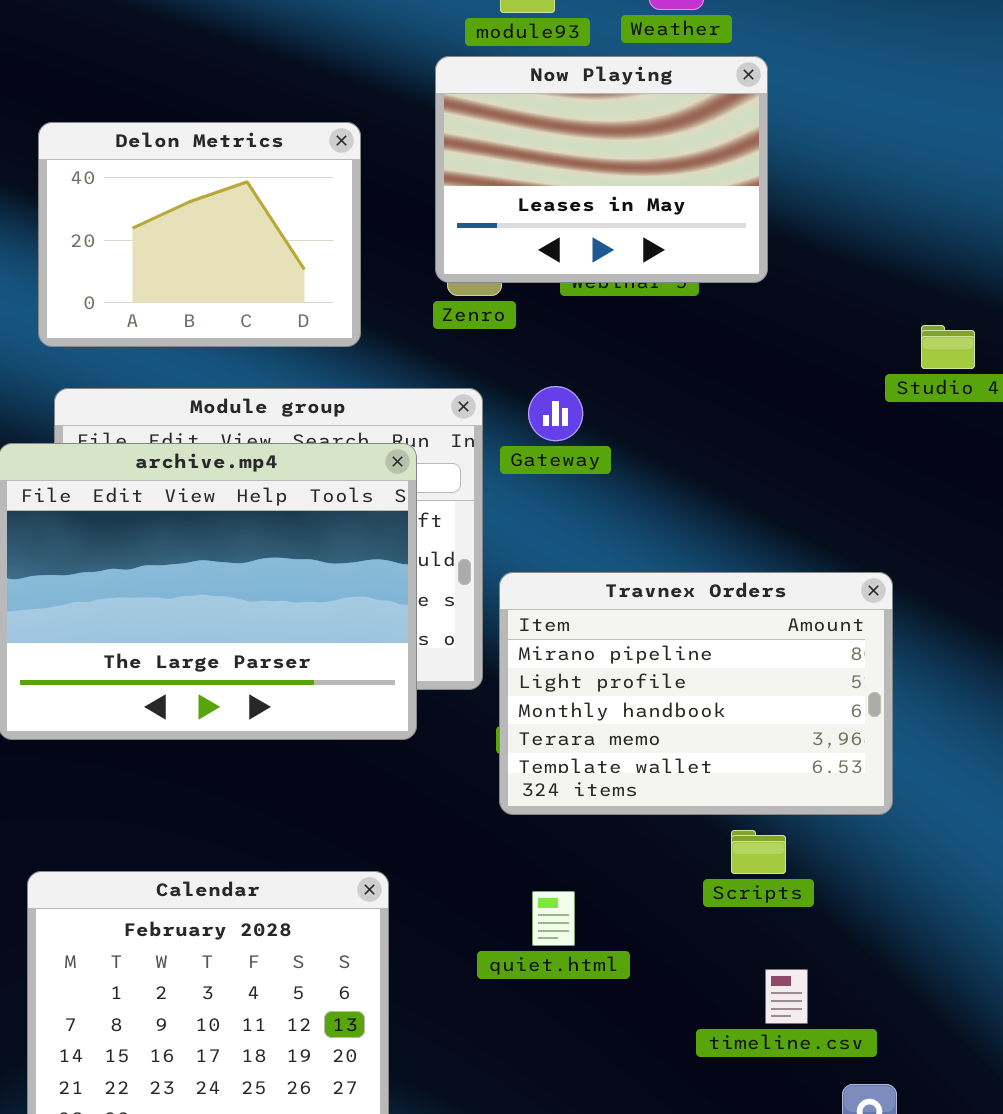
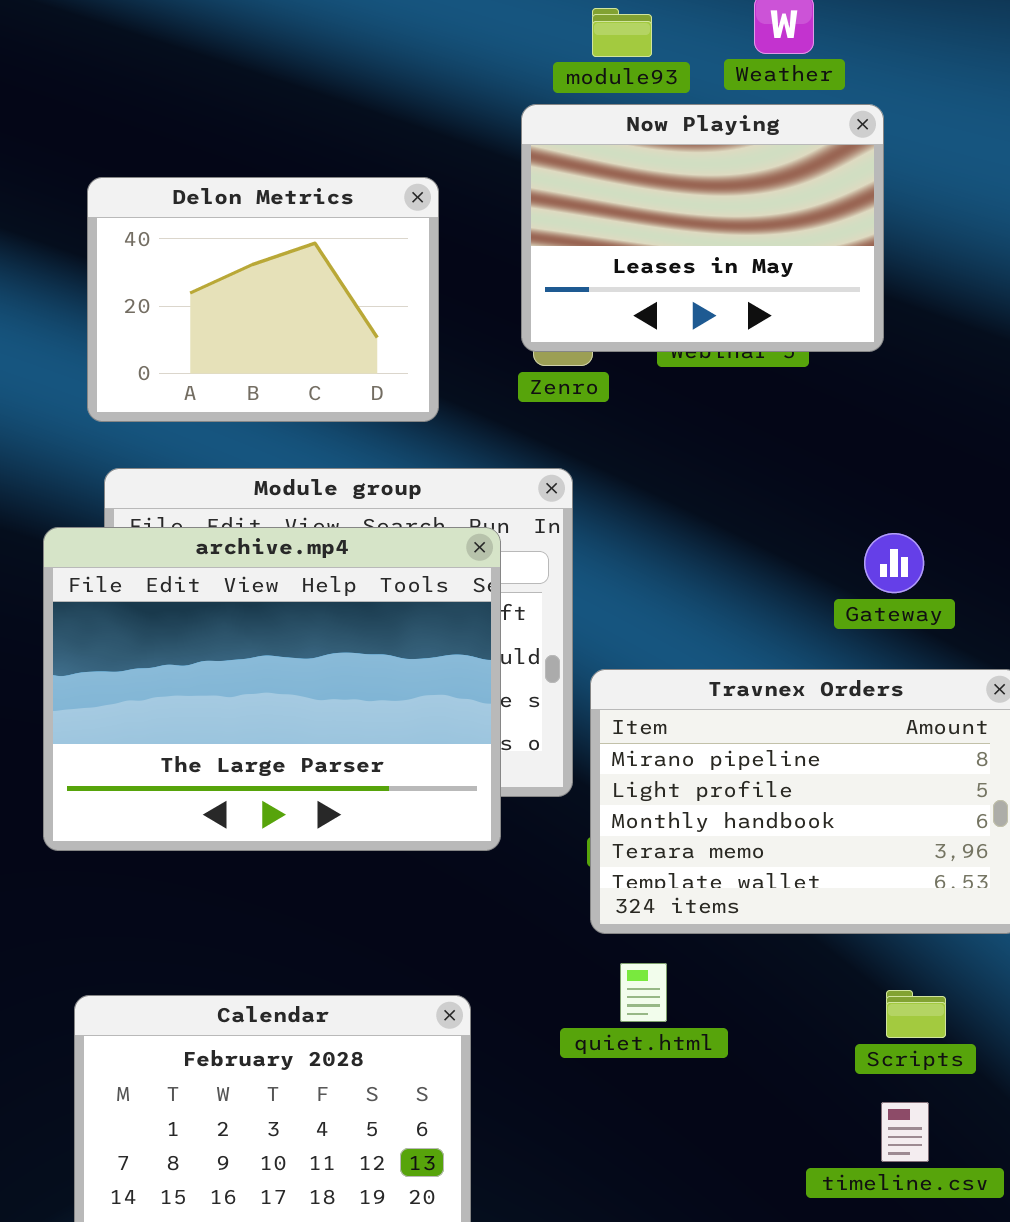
Gateway: [528,386,583,441] -> [864,533,924,593], moved
Scripts: [731,830,786,874] -> [886,990,946,1038], moved
quiet.html: [532,891,575,946] -> [620,963,667,1022], moved

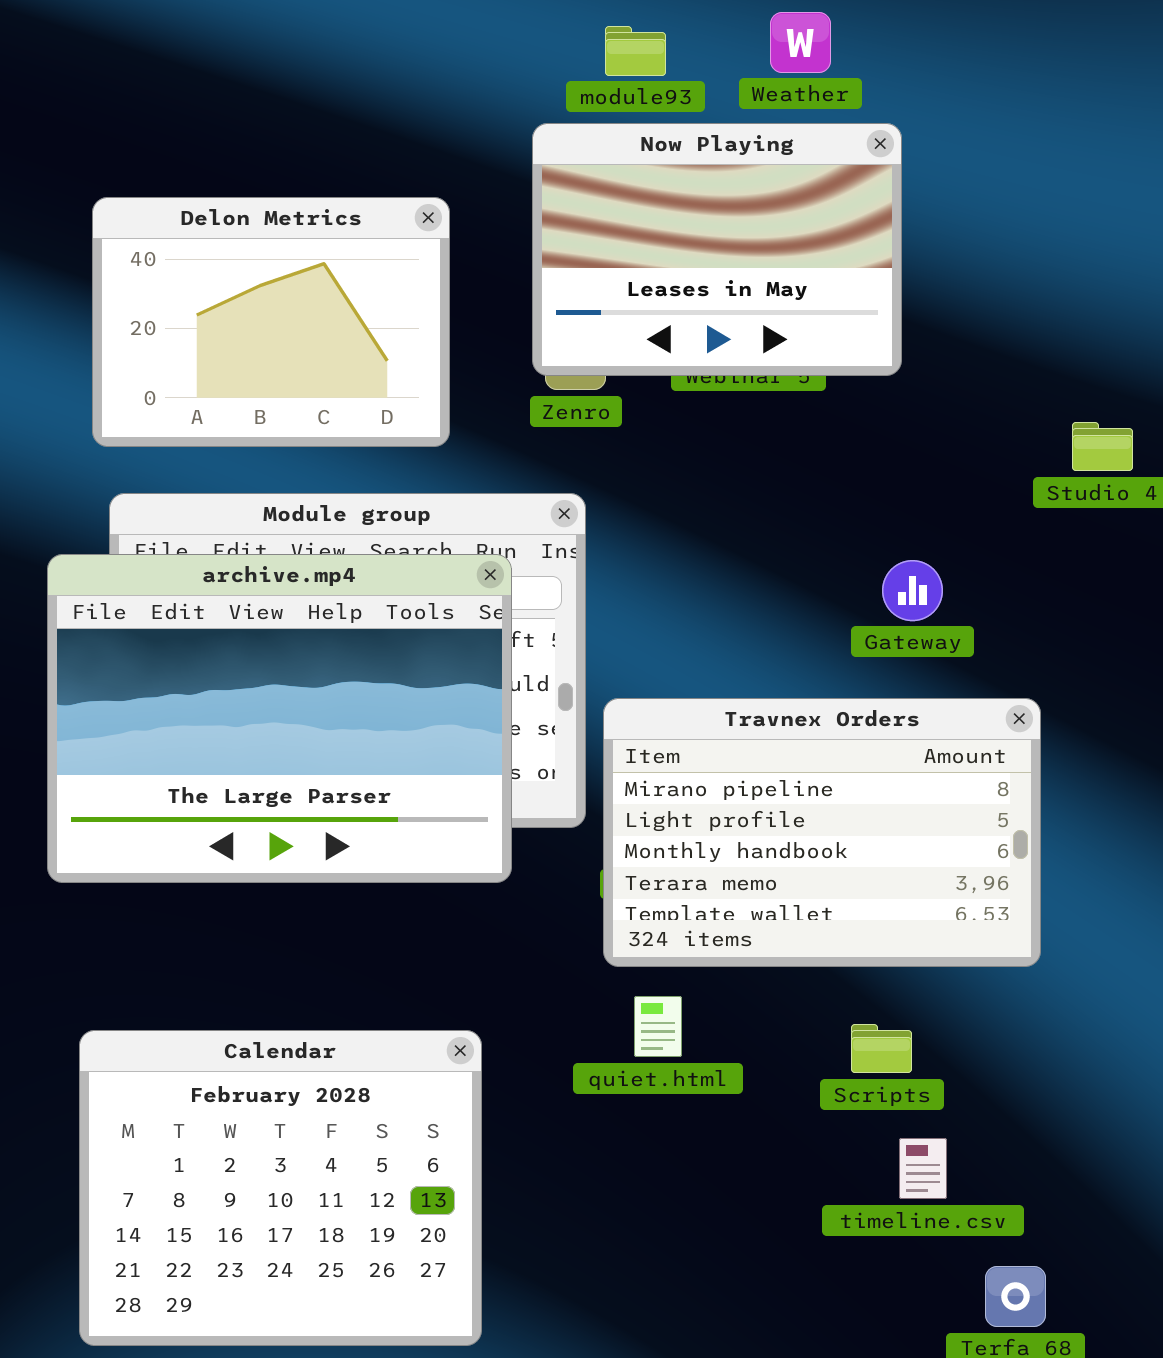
Scripts: [886,990,946,1038] -> [851,1024,912,1073], moved

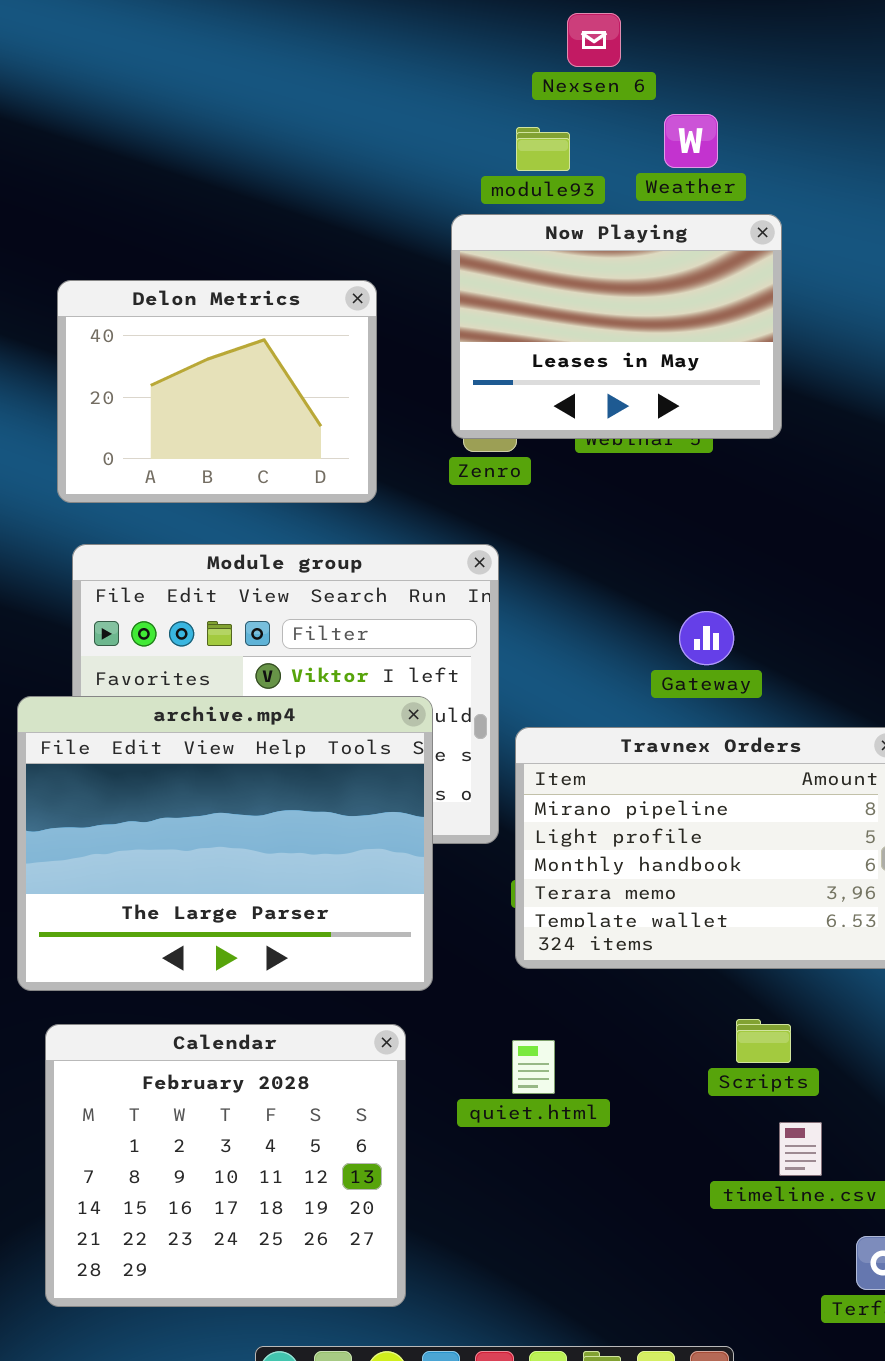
archive.mp4: [47,554,512,883] -> [17,696,433,991], moved
Gateway: [882,560,943,621] -> [679,611,734,665], moved
quiet.html: [634,996,682,1057] -> [512,1040,555,1094], moved

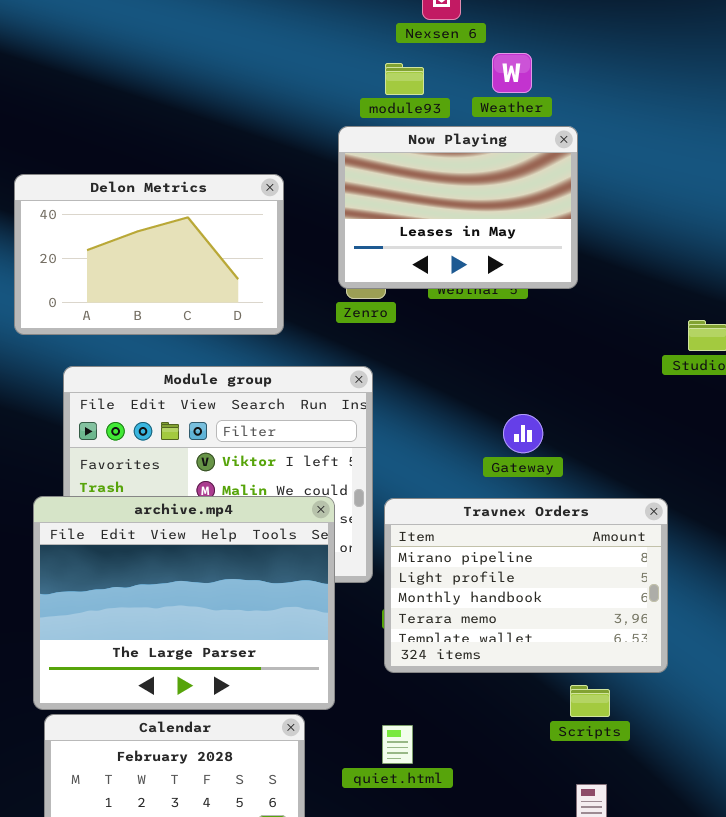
Delon Metrics: [57,280,377,503] -> [14,174,284,335], resized
archive.mp4: [17,696,433,991] -> [33,496,335,710], moved
Scripts: [736,1019,791,1063] -> [570,685,610,717], moved

